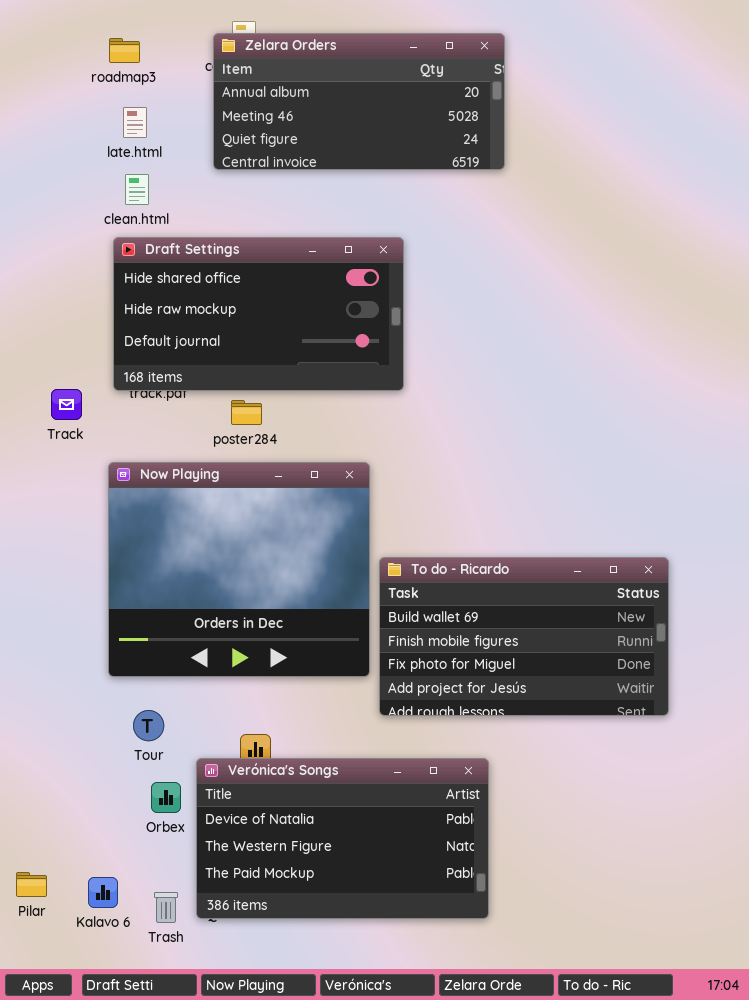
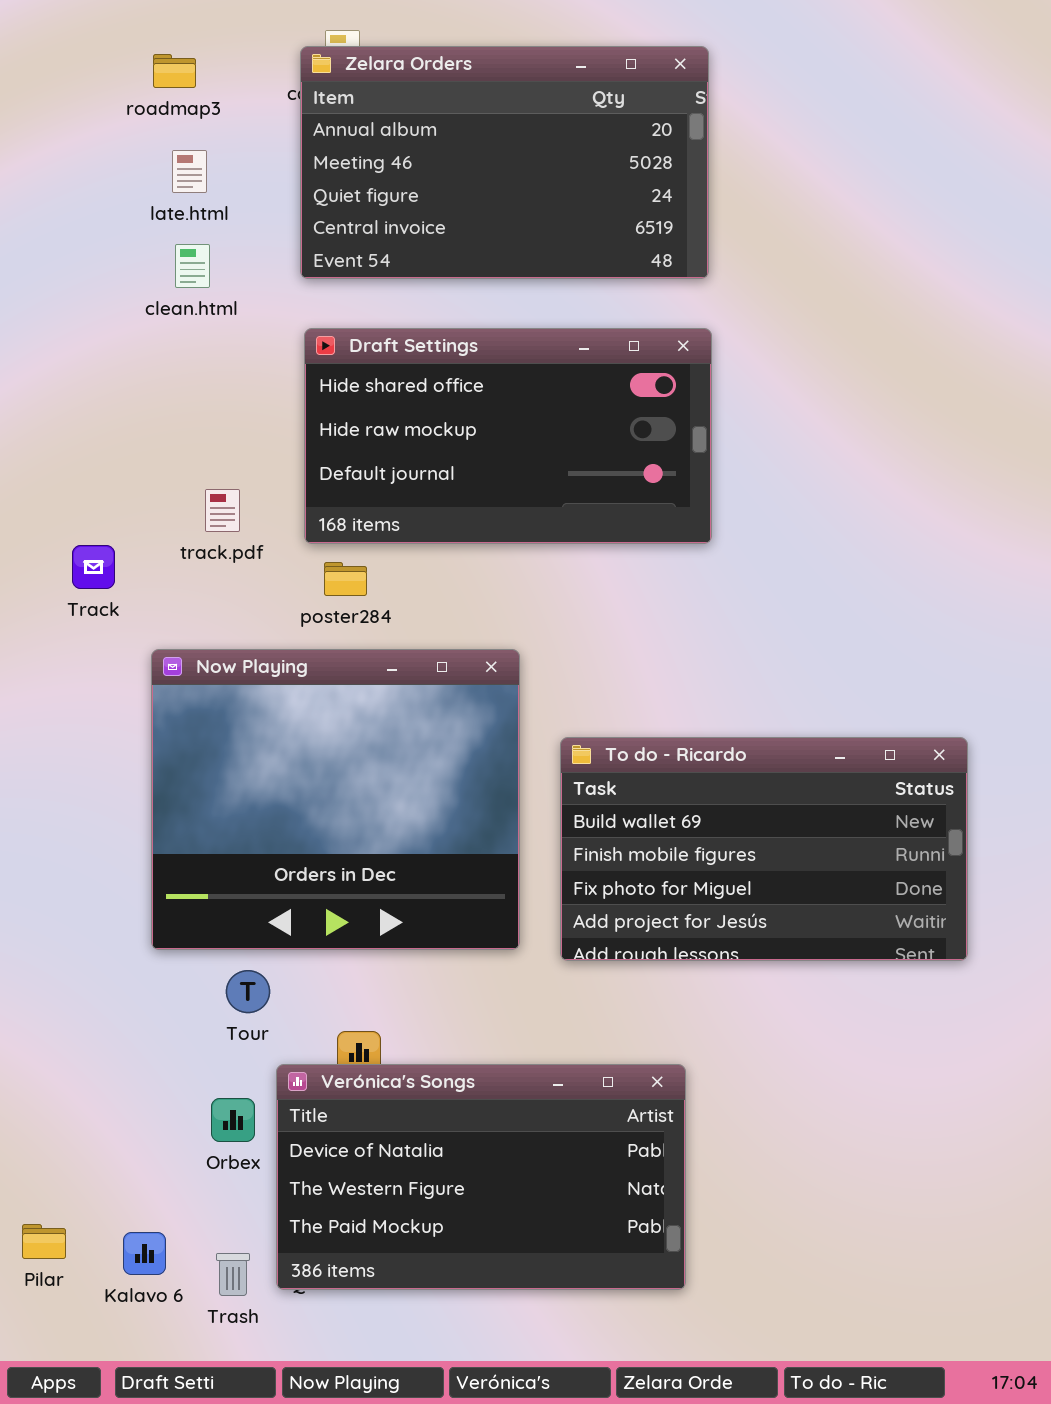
Zelara Orders: [213,33,505,170] -> [300,46,709,279], resized
Draft Settings: [113,237,404,391] -> [304,328,712,544], moved
To do - Ricardo: [379,557,669,716] -> [560,737,968,961], moved
Tour: [133,710,164,741] -> [226,970,270,1013], moved

